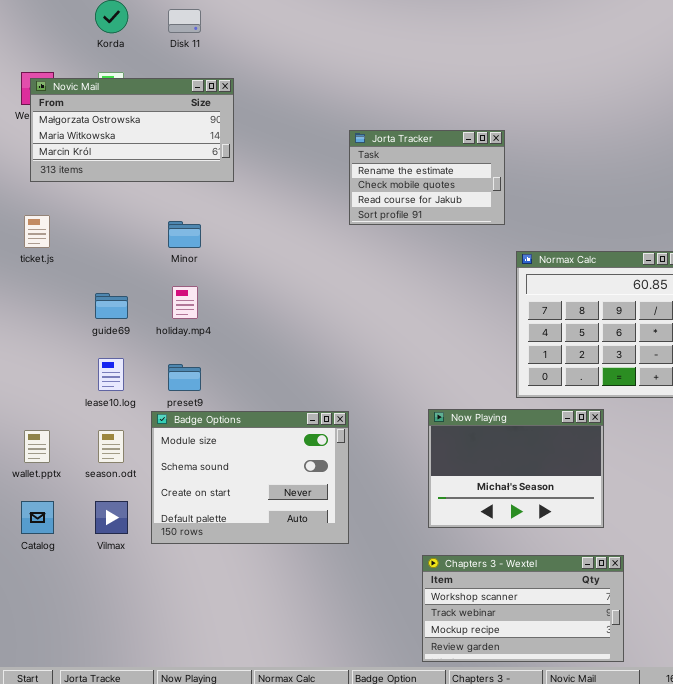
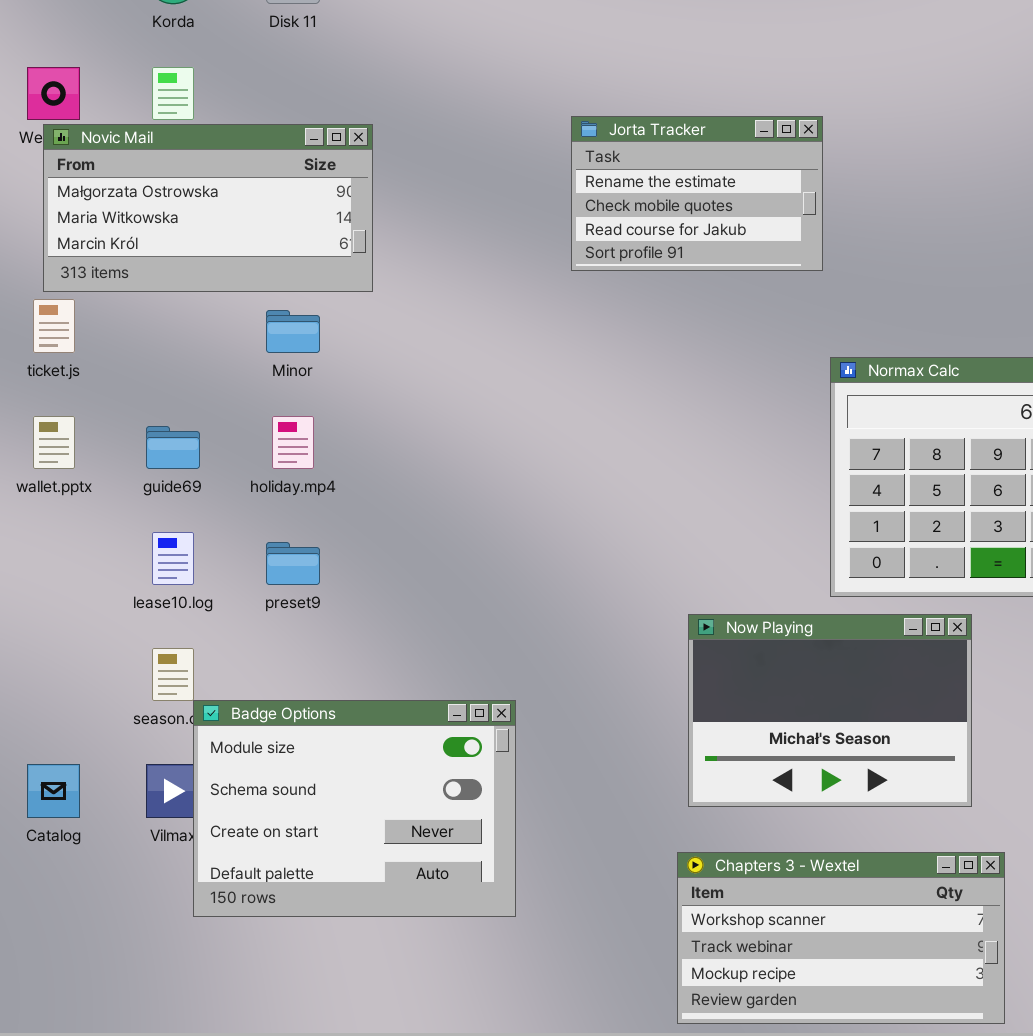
Novic Mail: [30,78,234,182] -> [43,124,373,292], moved
Jorta Tracker: [349,130,505,225] -> [571,116,823,271], moved
Badge Options: [151,411,349,544] -> [193,700,516,917], moved
wallet.pptx: [24,430,50,463] -> [33,416,75,469], moved

